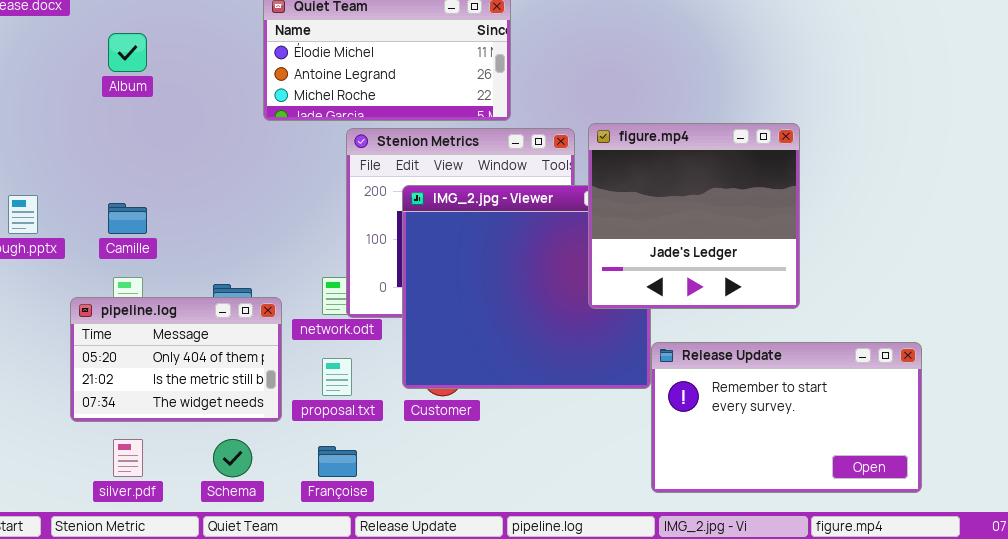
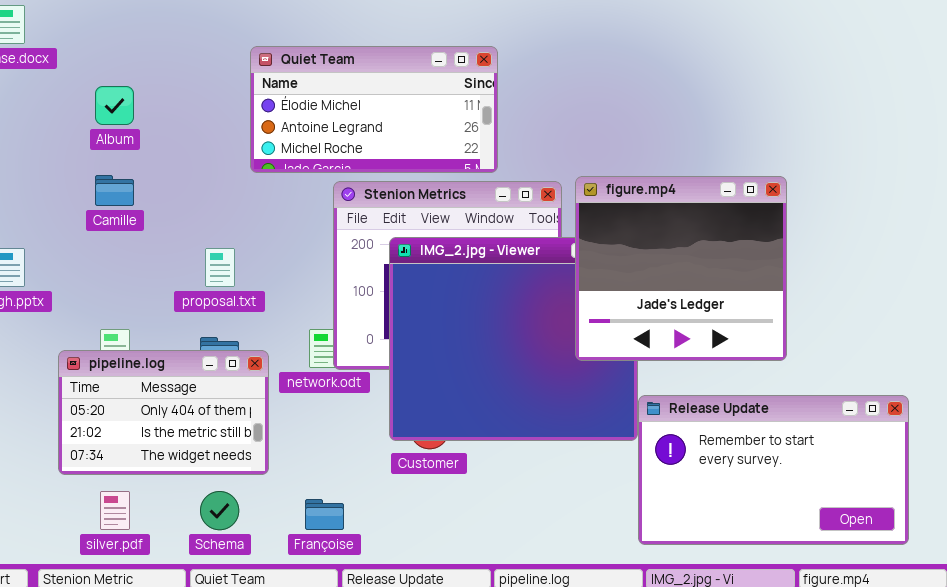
Camille: [108,203,147,234] -> [95,175,134,206], moved
proposal.txt: [322,358,352,396] -> [205,248,235,287], moved

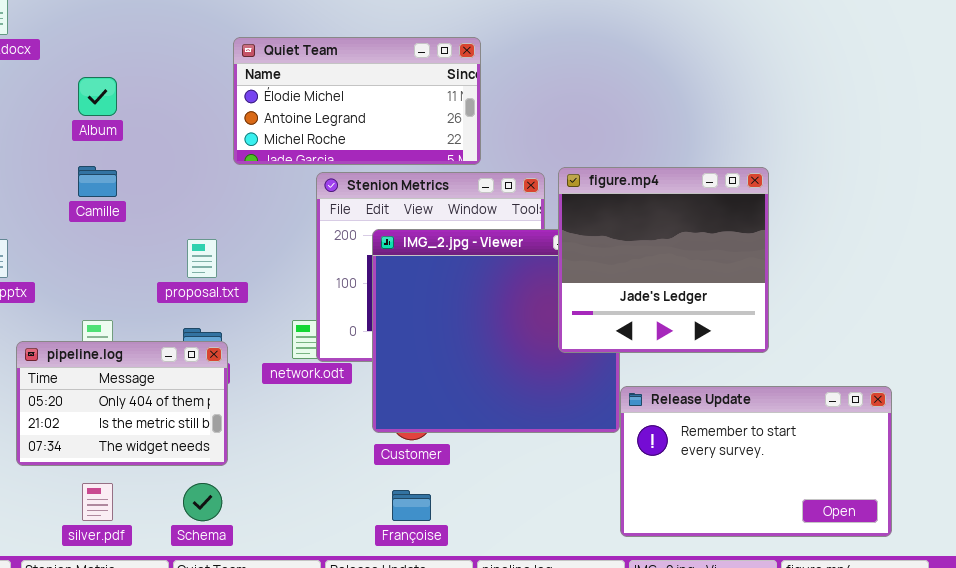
pipeline.log: [58,350,269,475] -> [16,341,228,466], moved
Françoise: [305,499,344,530] -> [392,490,431,521], moved

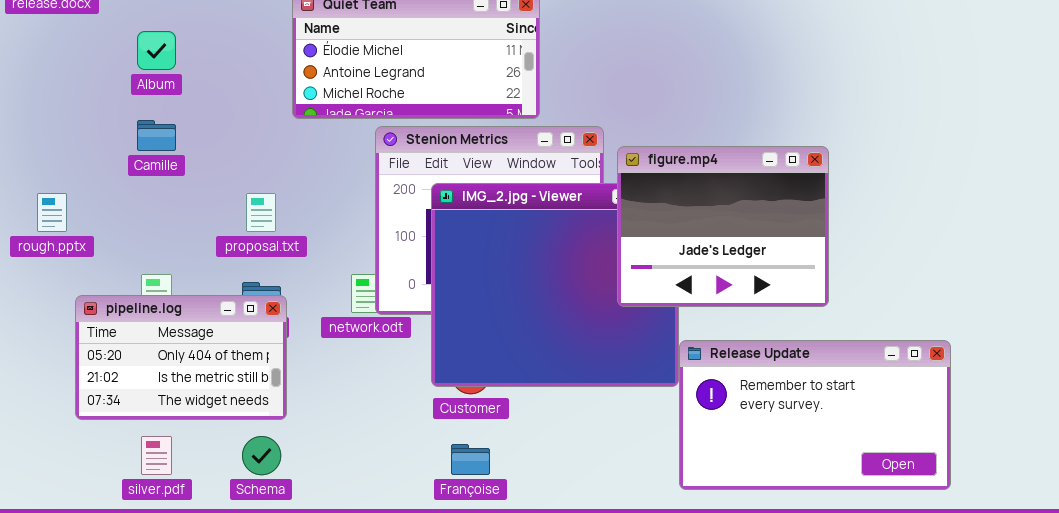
figure.mp4: [558,167,769,353] -> [617,146,829,307], resized

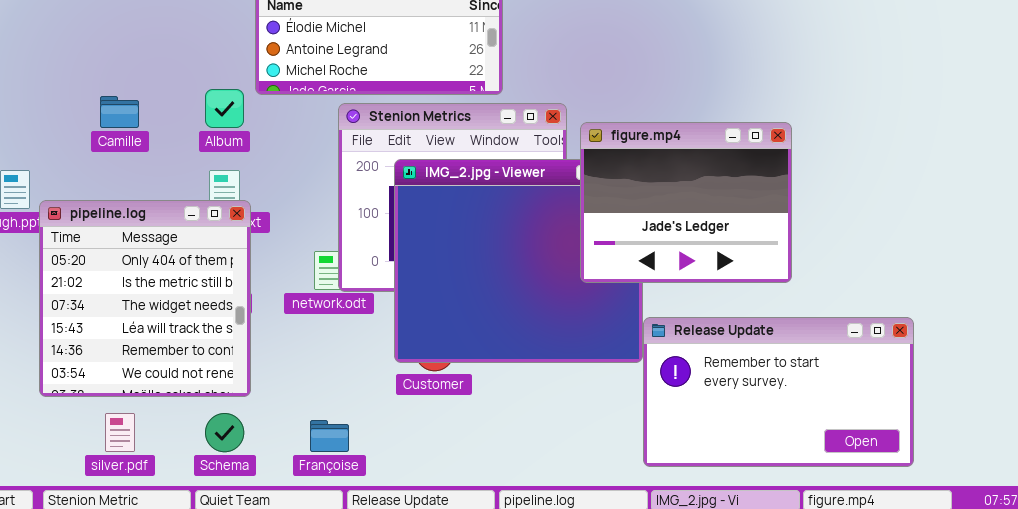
Album: [137,31,176,70] -> [205,89,244,128], moved
pipeline.log: [75,295,287,420] -> [39,200,251,397], resized
Françoise: [451,444,490,475] -> [310,420,349,452], moved

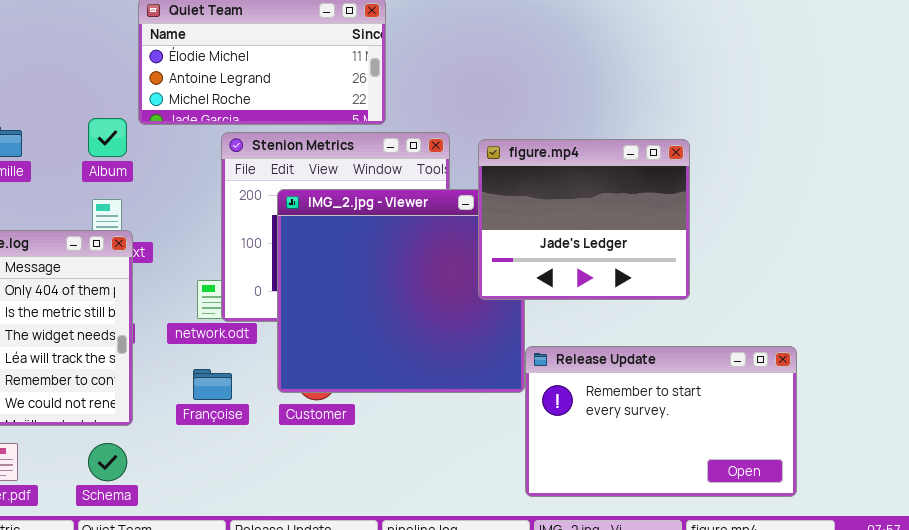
figure.mp4: [580,122,792,283] -> [478,139,690,300], moved
Françoise: [310,420,349,452] -> [193,369,232,400], moved

